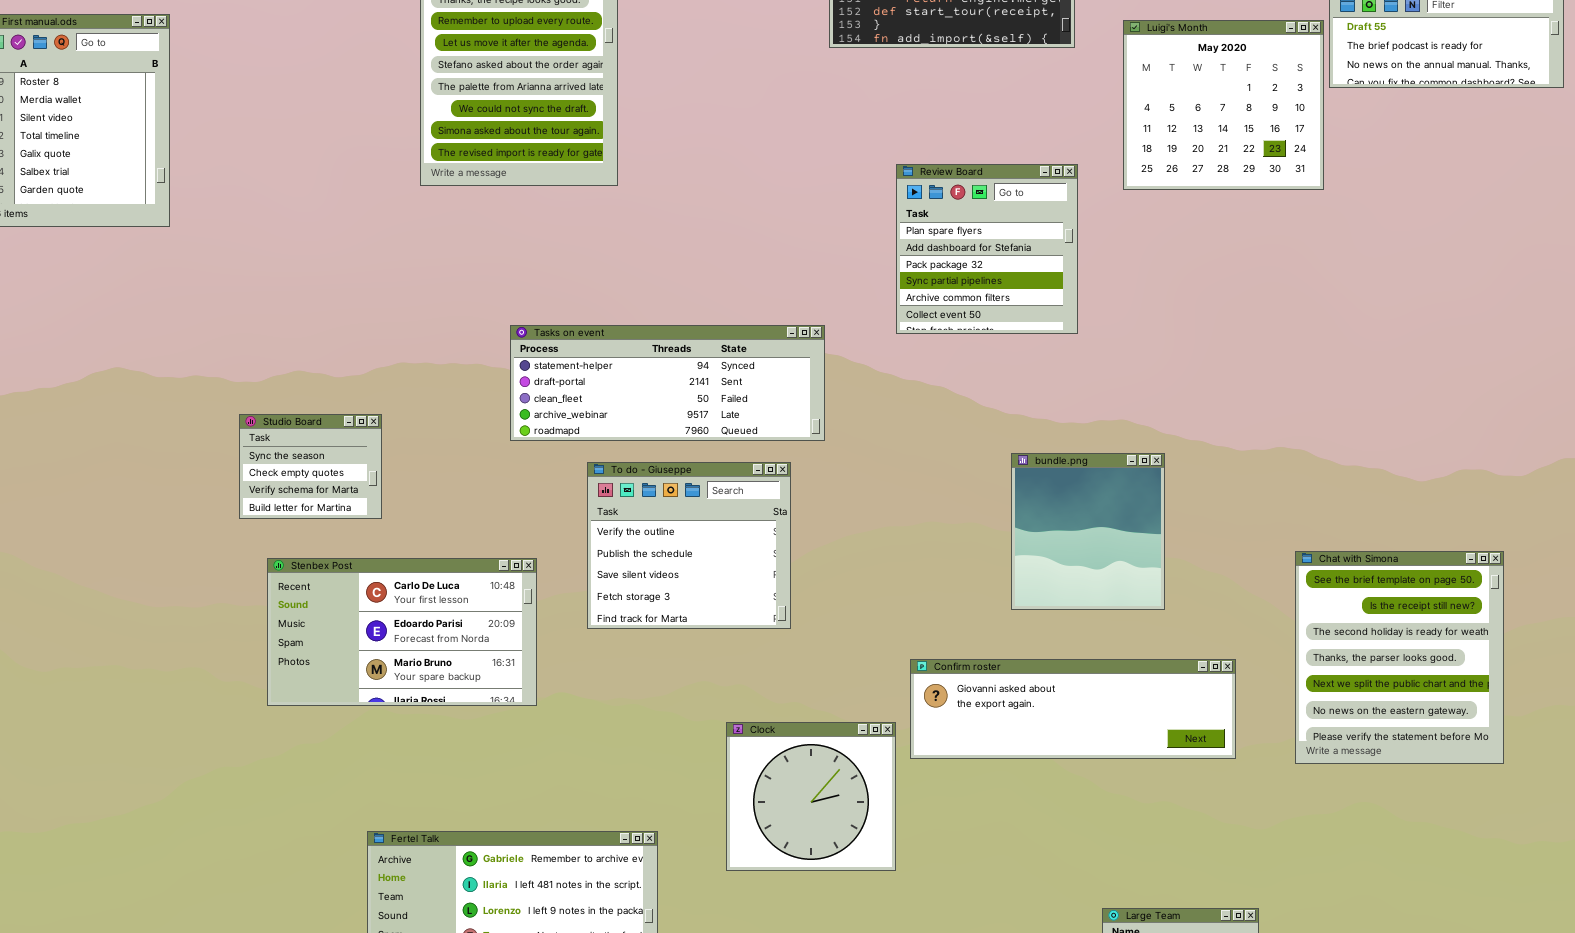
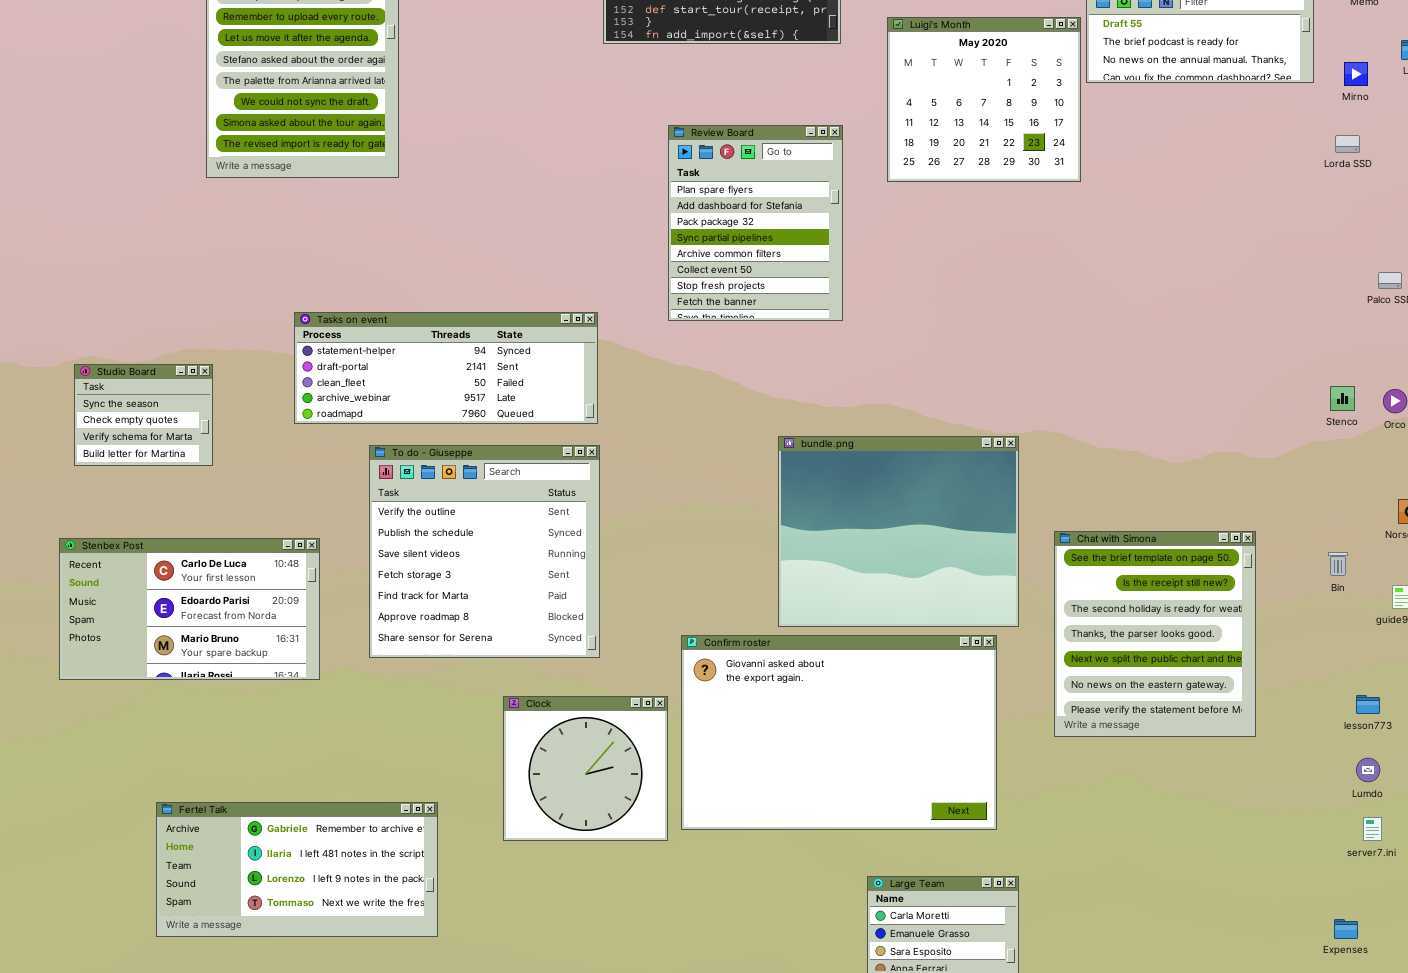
Review Board: [896,164,1078,334] -> [668,125,843,321], resized
Studio Board: [239,414,382,519] -> [74,364,213,466], moved
bundle.png: [1011,453,1165,610] -> [778,436,1019,627], resized
To do - Giuseppe: [587,462,791,629] -> [369,445,600,658], resized
Confirm roster: [910,659,1236,759] -> [681,635,997,830], resized

